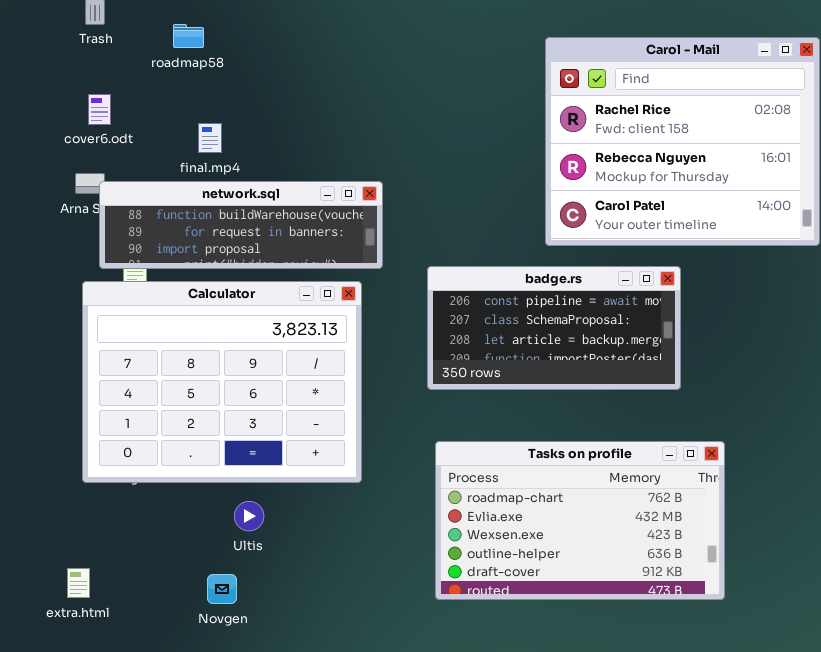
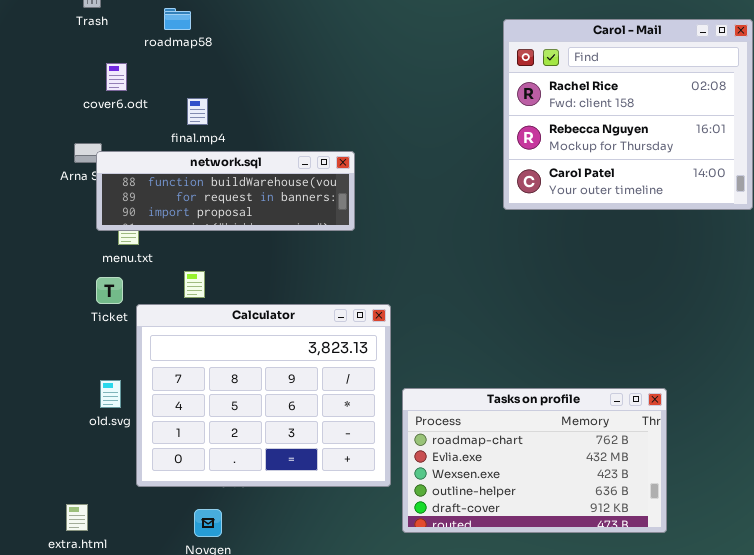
cover6.odt: [88,94,111,125] -> [106,63,127,91], moved
badge.rs: [427,266,681,390] -> none, closed
Calculator: [82,281,362,483] -> [136,304,391,487], moved

